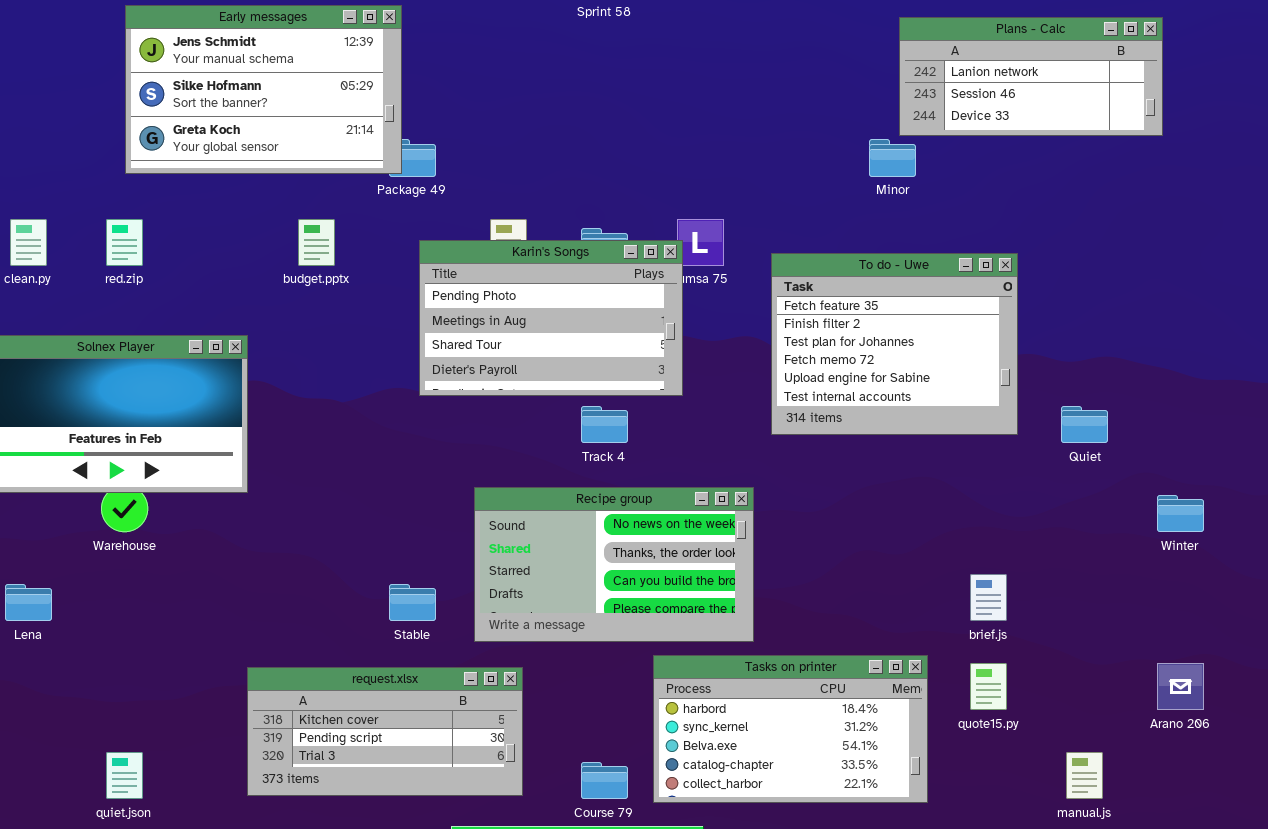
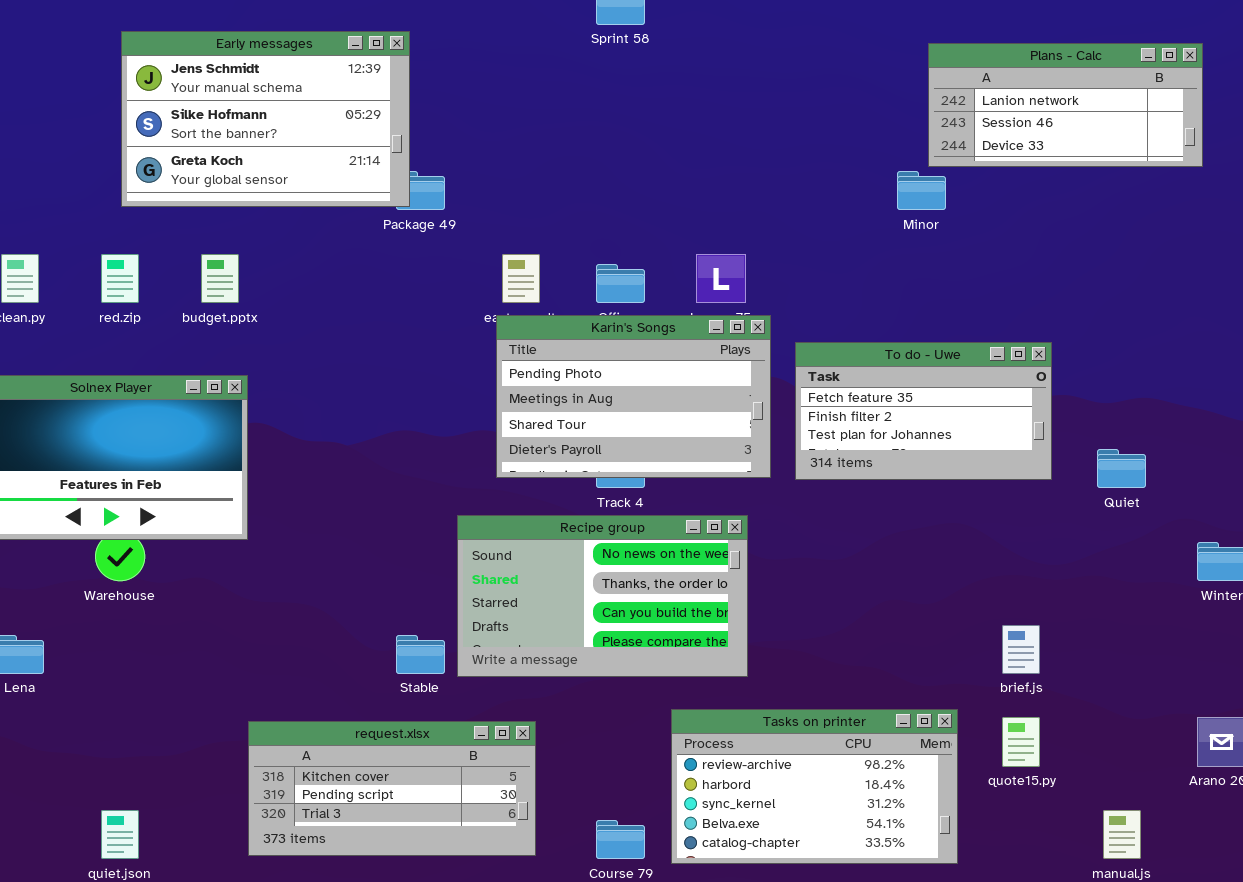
budget.pptx: [298,219,335,266] -> [201,254,239,303], moved
Karin's Songs: [419,240,683,396] -> [496,315,771,478], moved
To do - Uwe: [771,253,1018,435] -> [795,342,1052,480], resized
Recipe group: [474,487,754,642] -> [457,515,748,677], moved
Tasks on printer: [653,655,928,803] -> [671,709,958,864], scrolled up 1 row

